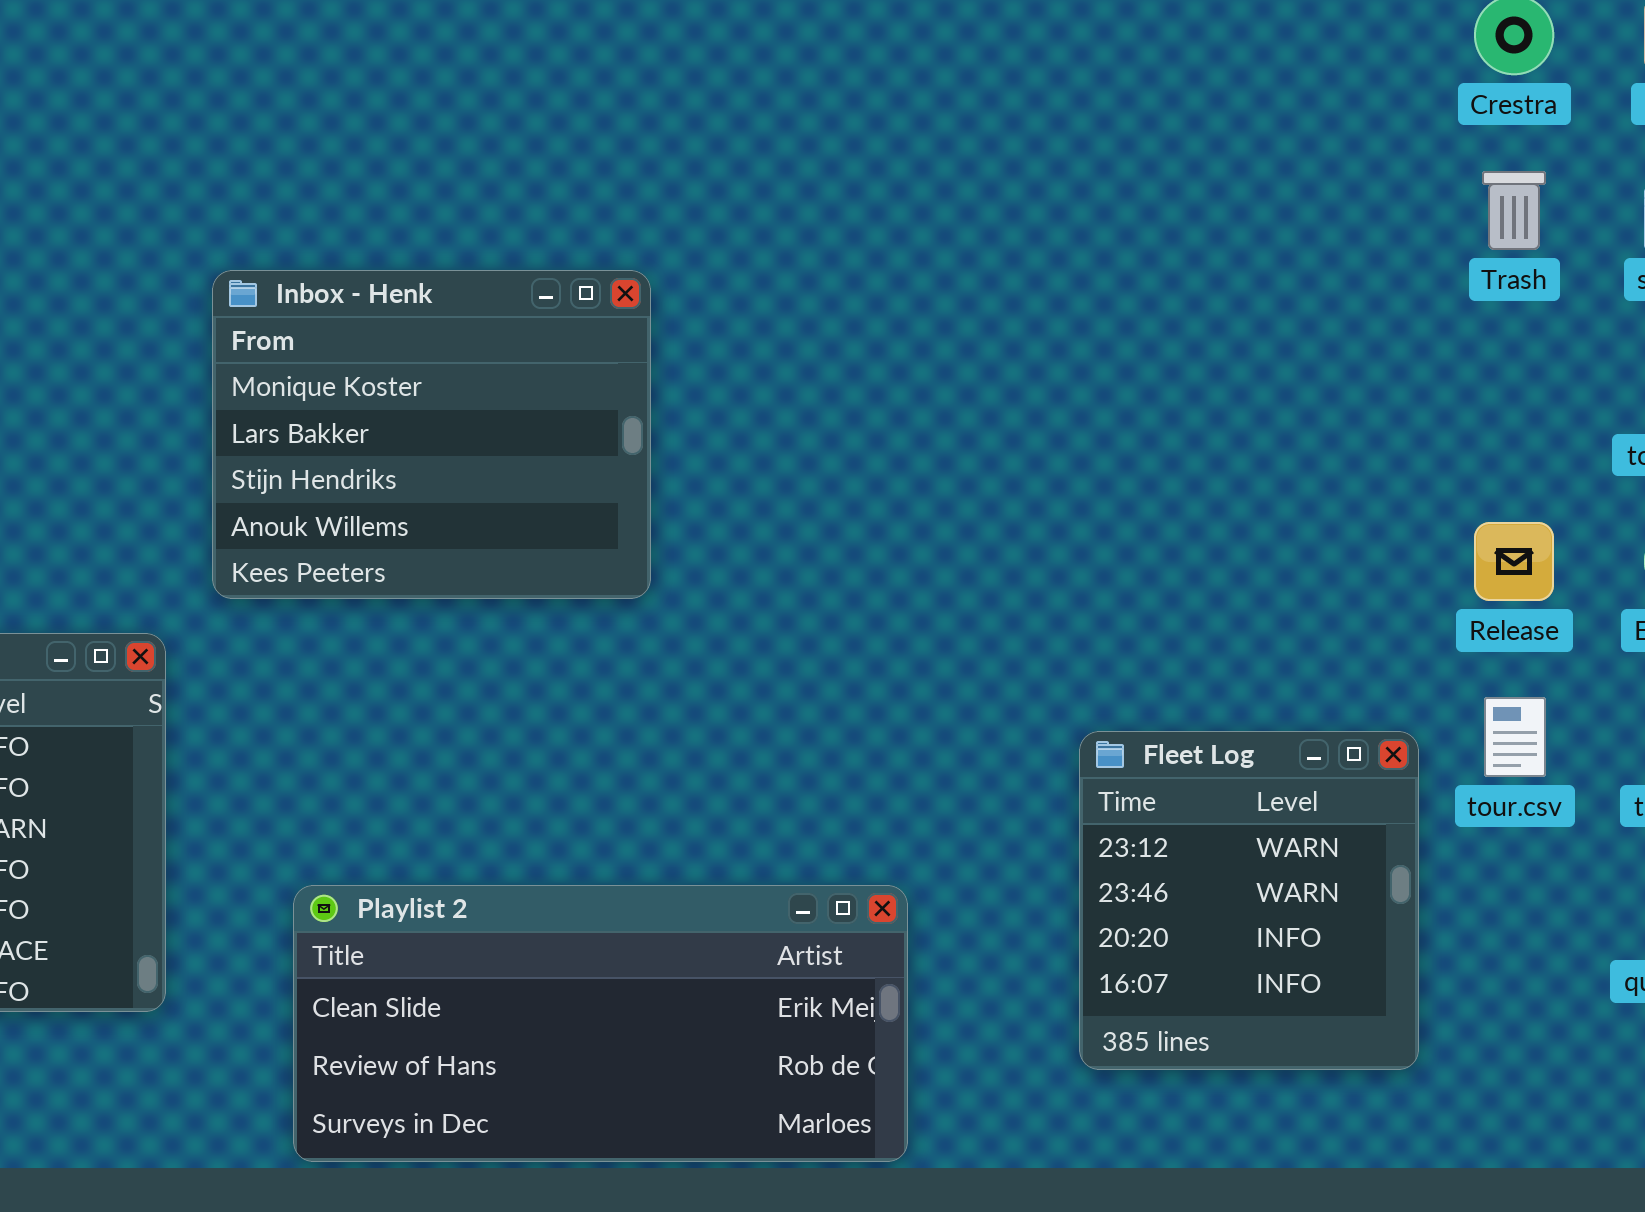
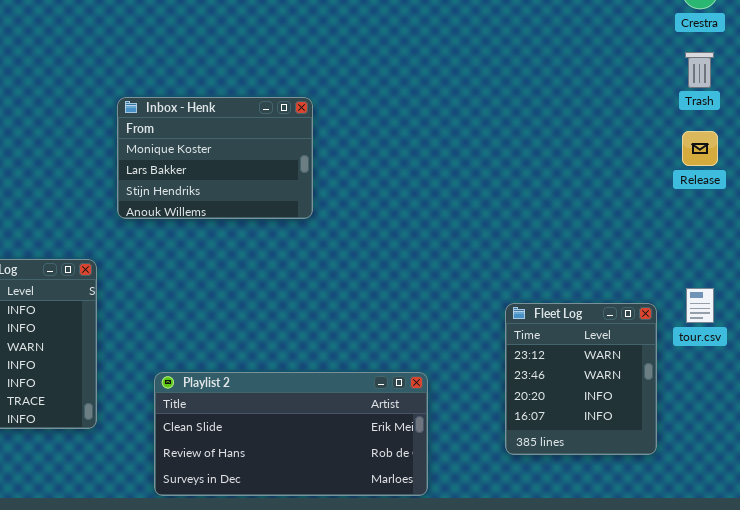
Inbox - Henk: [212,270,651,599] -> [117,97,313,219], resized
Release: [1474,522,1554,601] -> [682,131,718,166], moved

